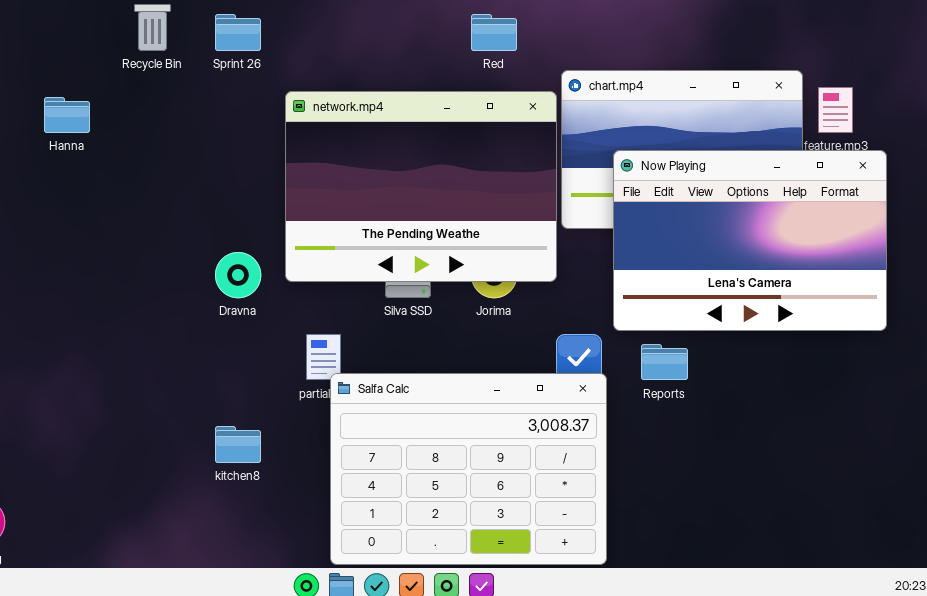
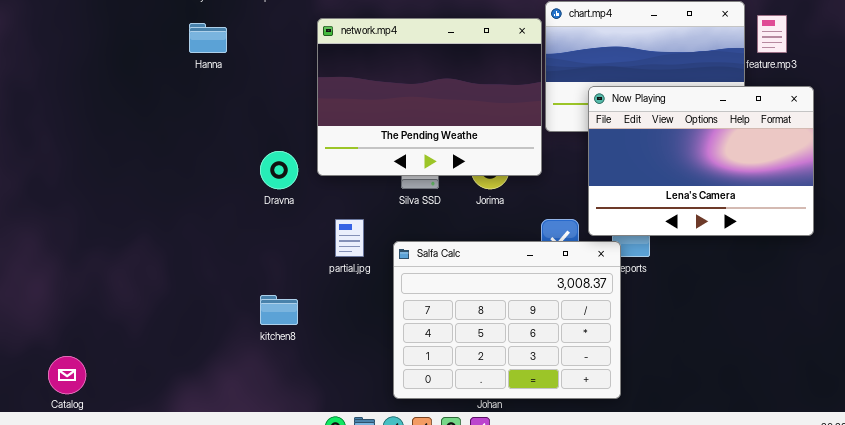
Hanna: [44,97,90,133] -> [189,23,227,53], moved
Now Playing: [613,150,887,331] -> [588,86,814,236], moved
Salfa Calc: [330,373,607,565] -> [393,241,621,399], moved

